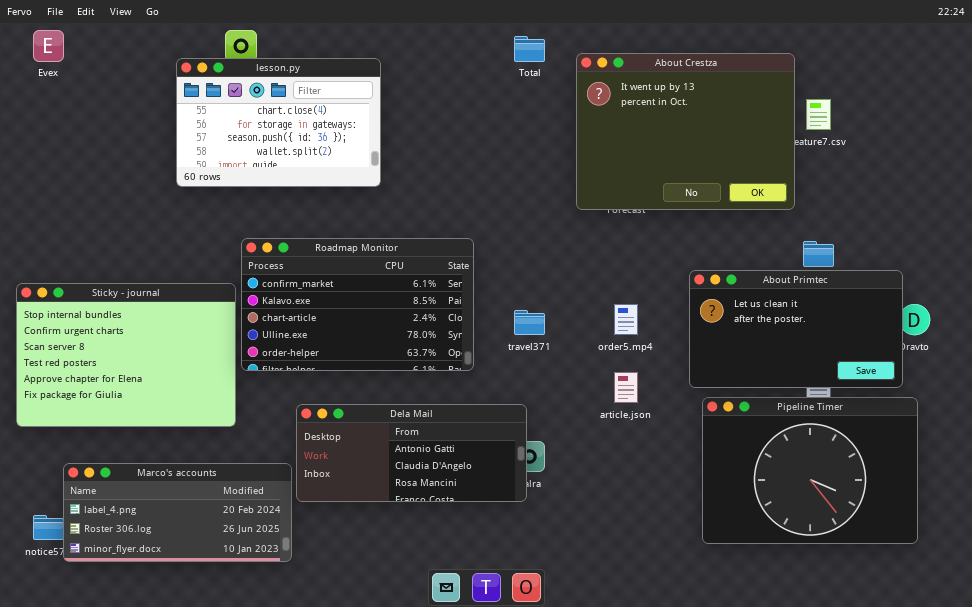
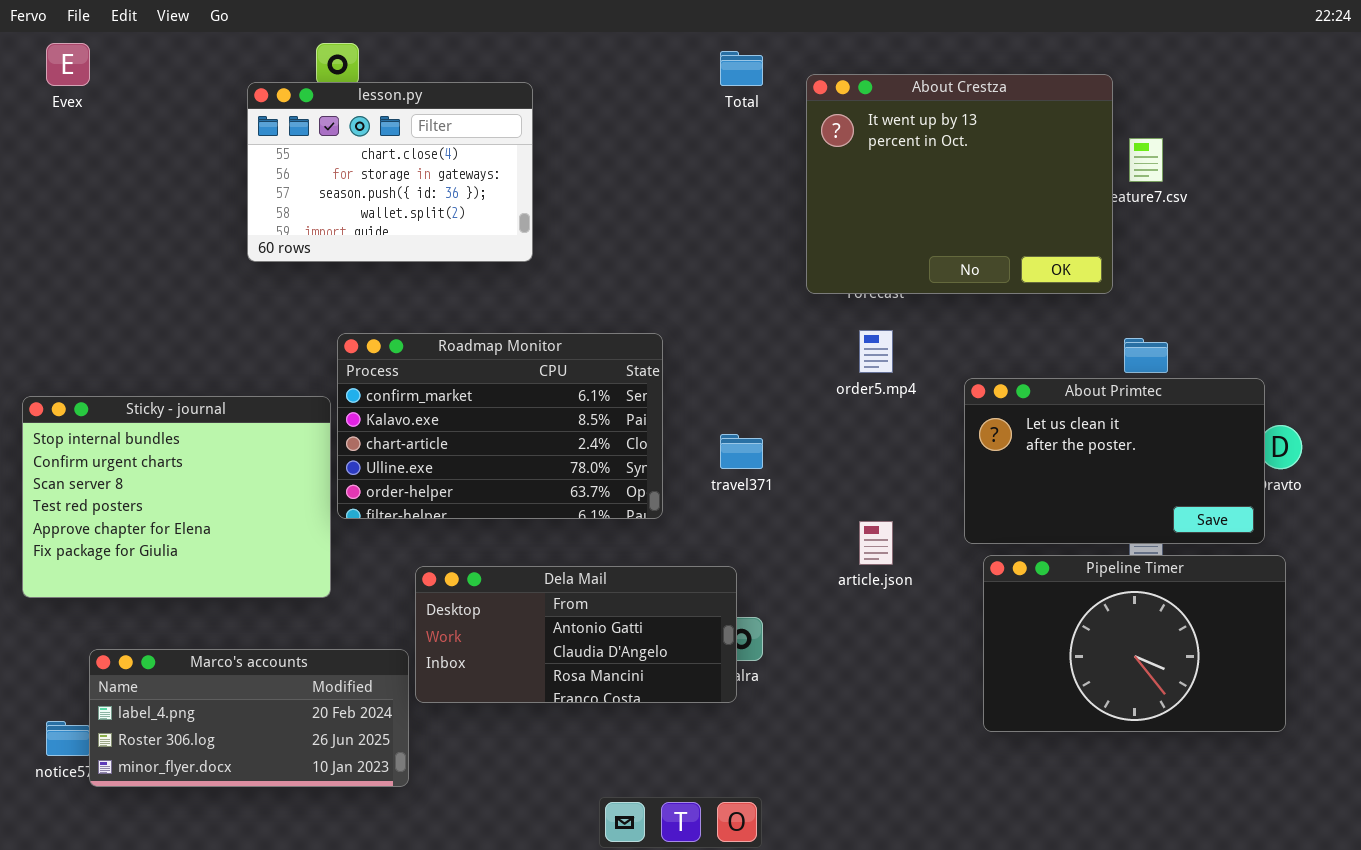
order5.mp4: [614,304,638,335] -> [859,330,893,373], moved
Pipeline Timer: [702,397,918,544] -> [983,555,1286,732], resized

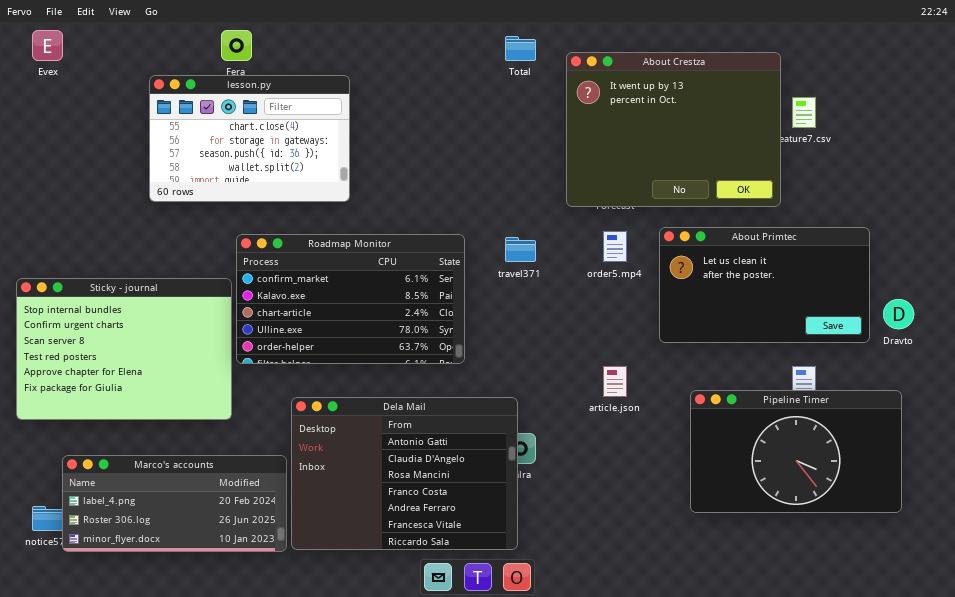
lesson.py: [247,82,533,262] -> [149,75,350,202], moved
About Primtec: [964,378,1265,544] -> [659,227,870,343], moved
travel371: [720,434,763,469] -> [505,237,536,262], moved
Dela Mail: [415,566,737,703] -> [291,397,518,550], resized

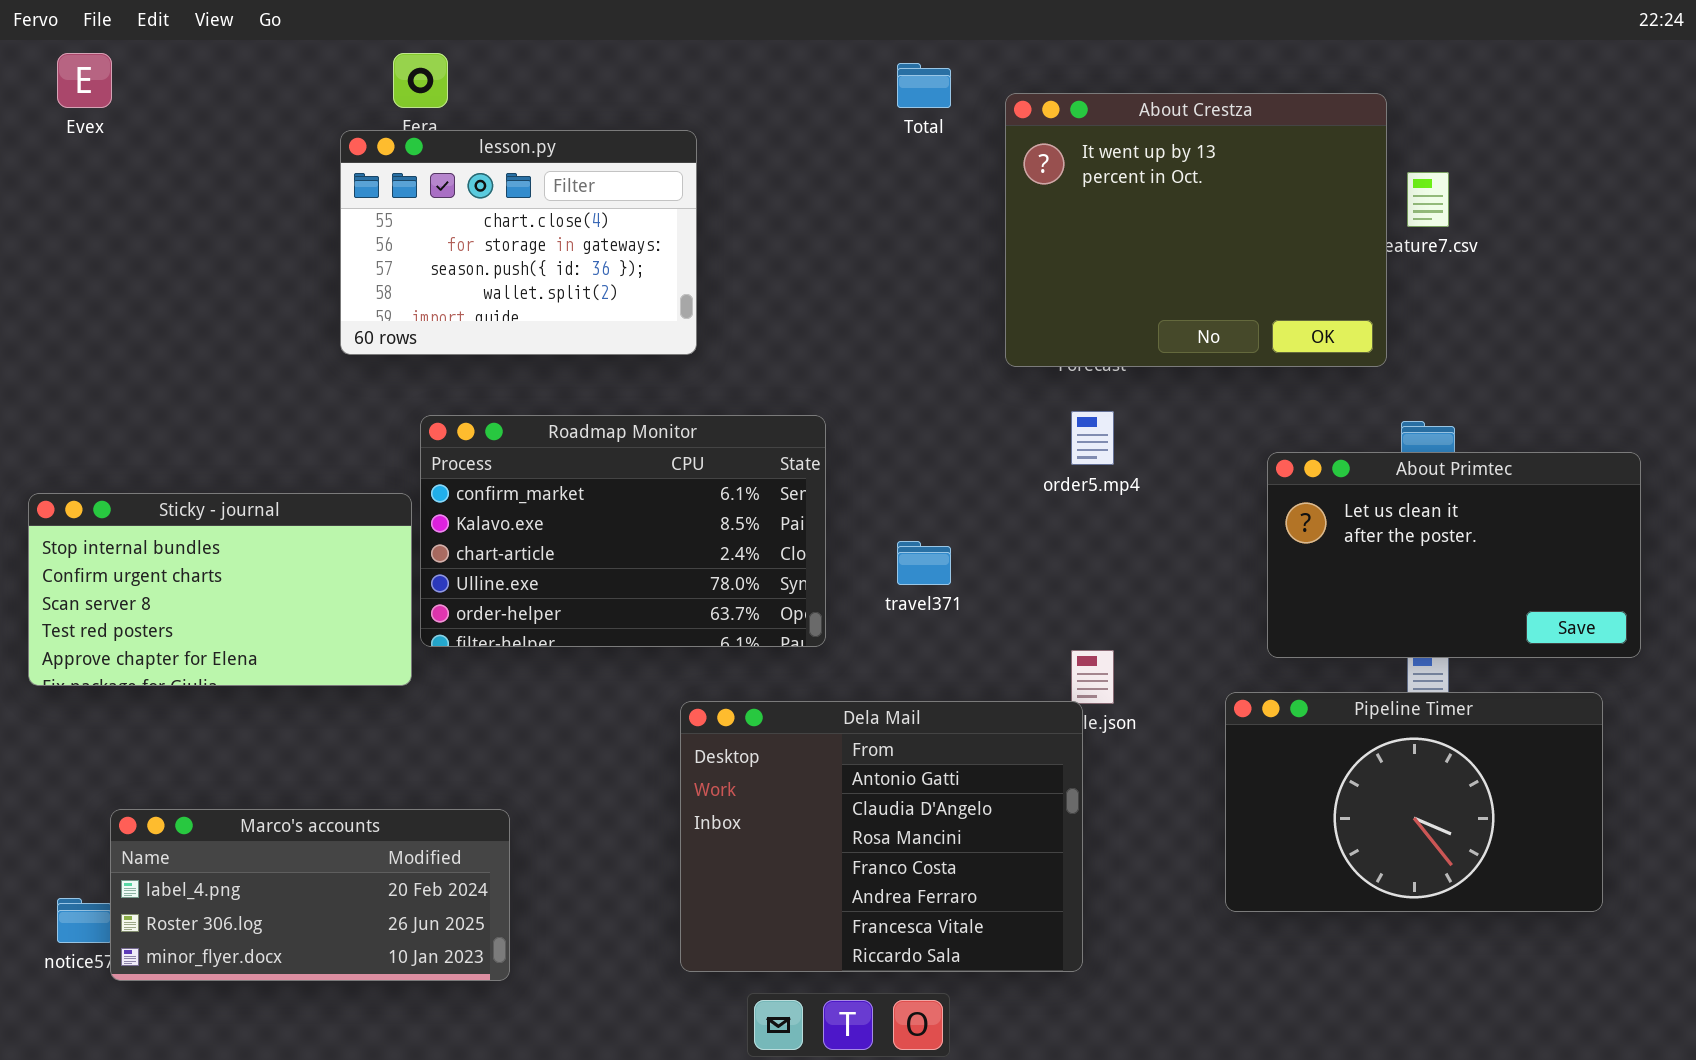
lesson.py: [149,75,350,202] -> [340,130,697,355], moved
About Primtec: [659,227,870,343] -> [1267,452,1641,658], moved
travel371: [505,237,536,262] -> [897,541,951,585], moved
Sticky - journal: [16,278,232,420] -> [28,493,412,686], resized
Dela Mail: [291,397,518,550] -> [680,701,1083,972], moved

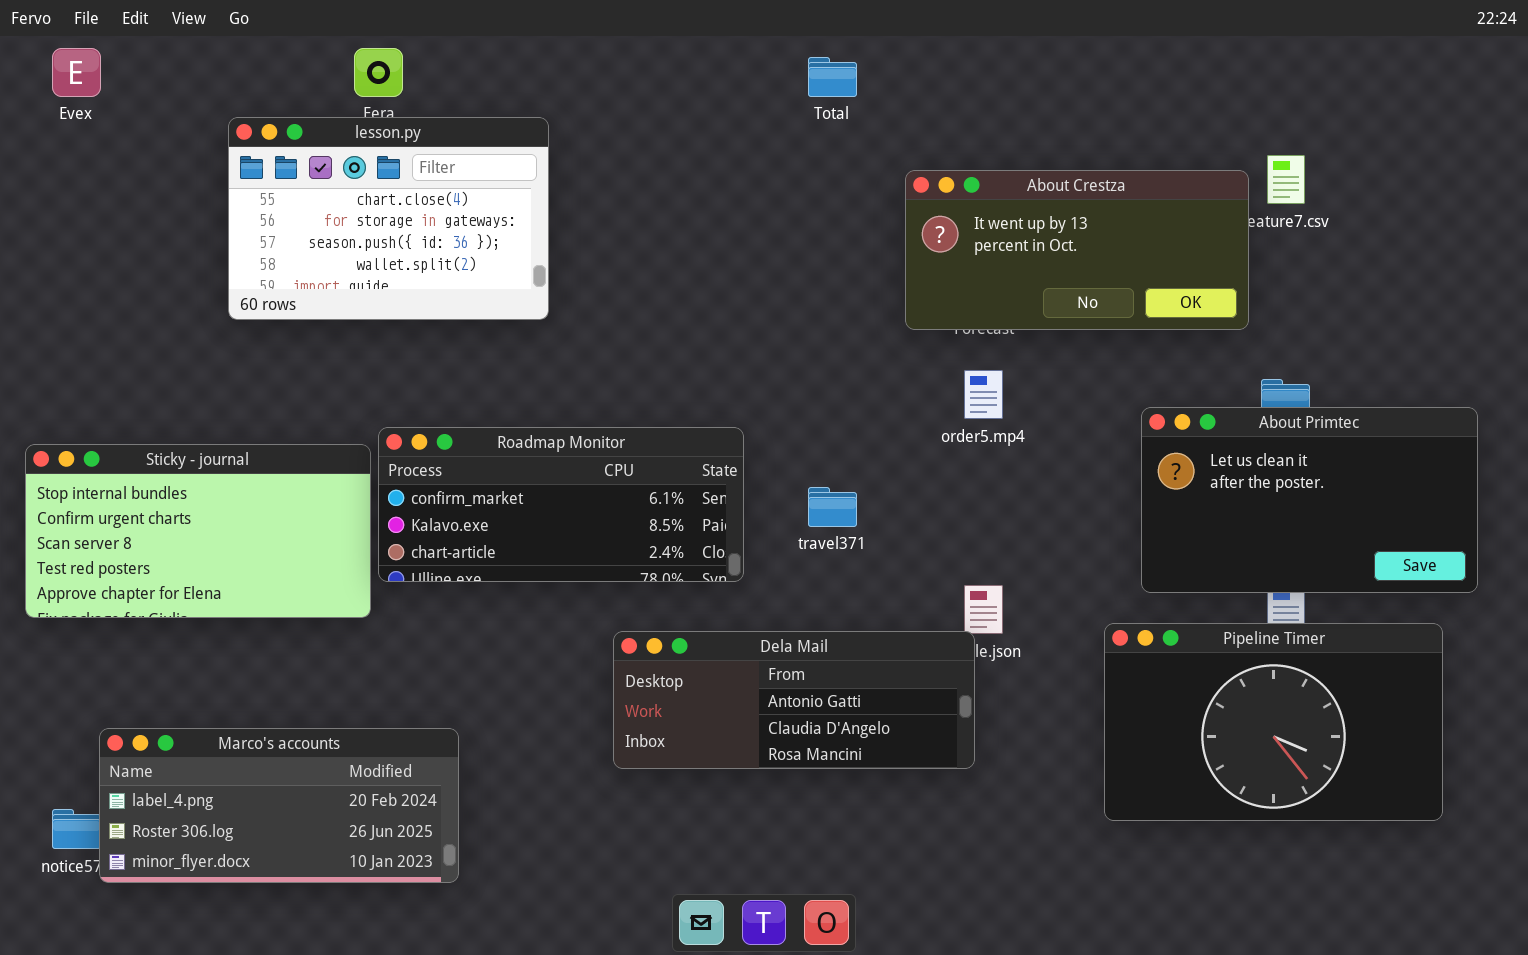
About Crestza: [1005,93,1387,367] -> [905,170,1249,330], resized
lesson.py: [340,130,697,355] -> [228,117,549,320], moved
Roadmap Monitor: [420,415,826,647] -> [378,427,744,582], resized
Dela Mail: [680,701,1083,972] -> [613,631,975,769], resized

